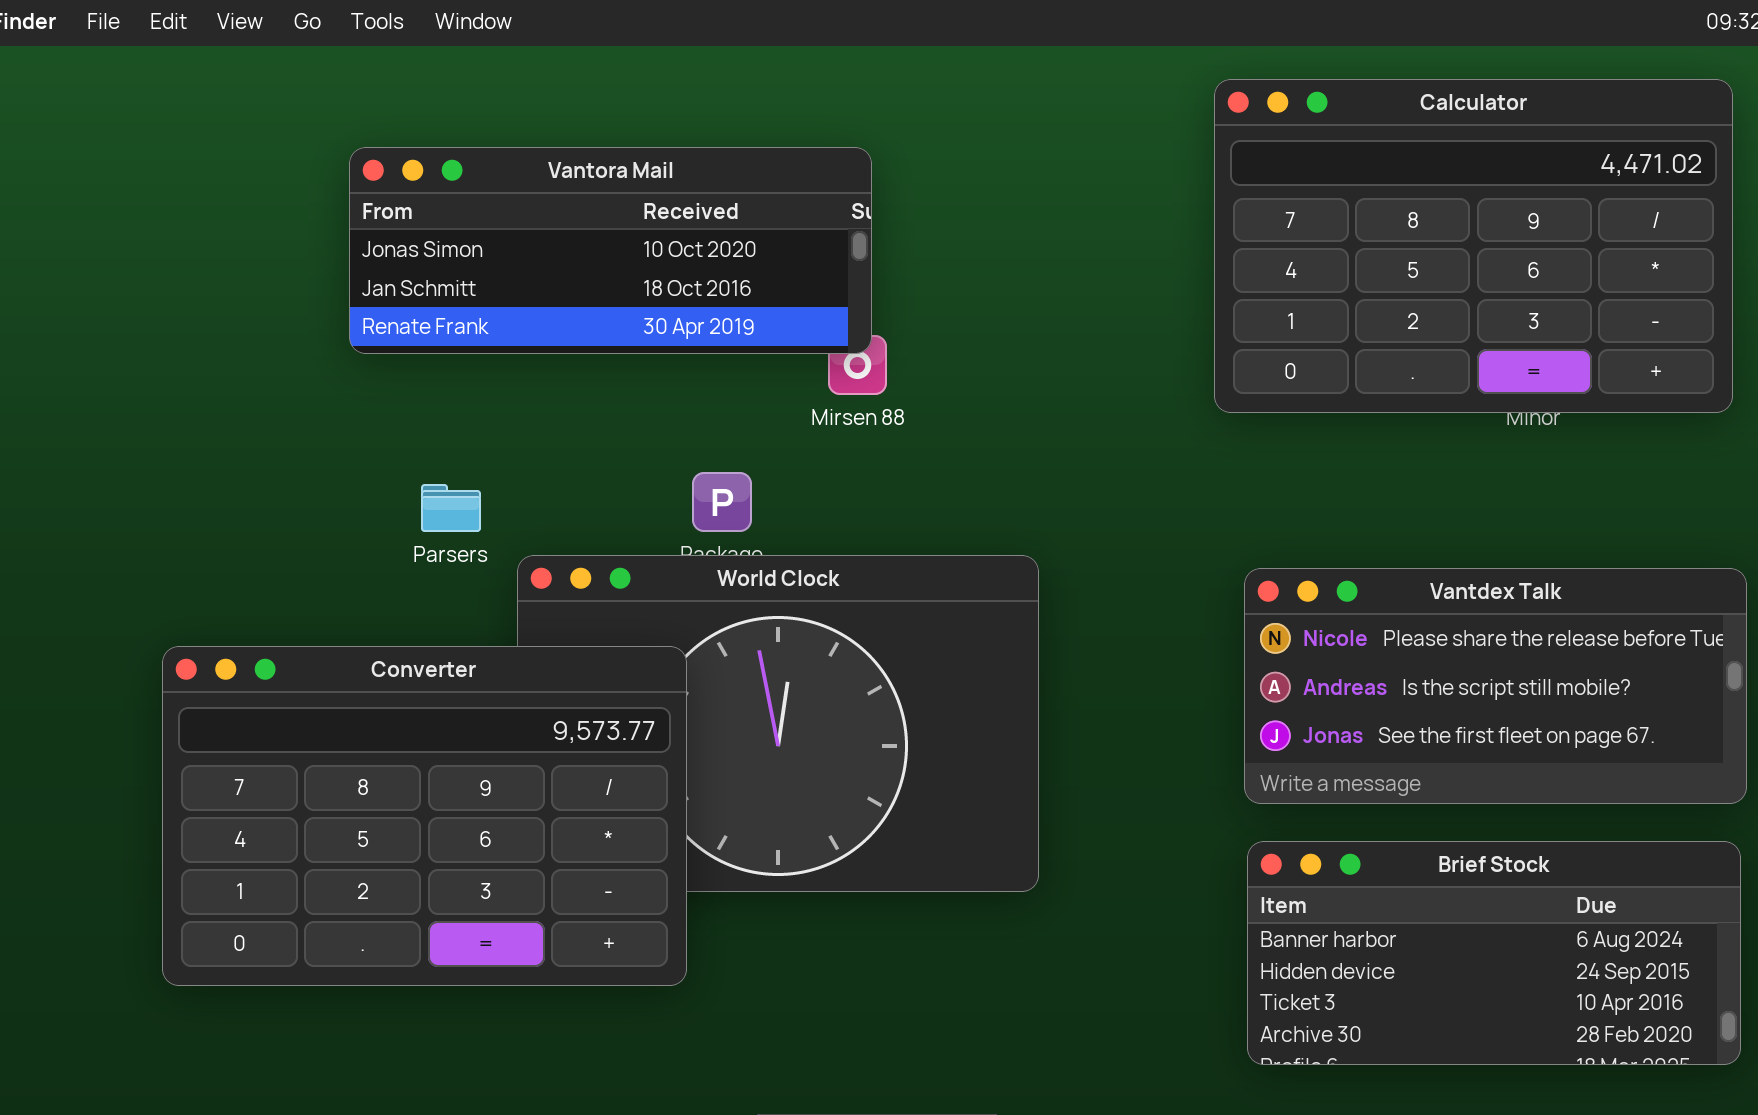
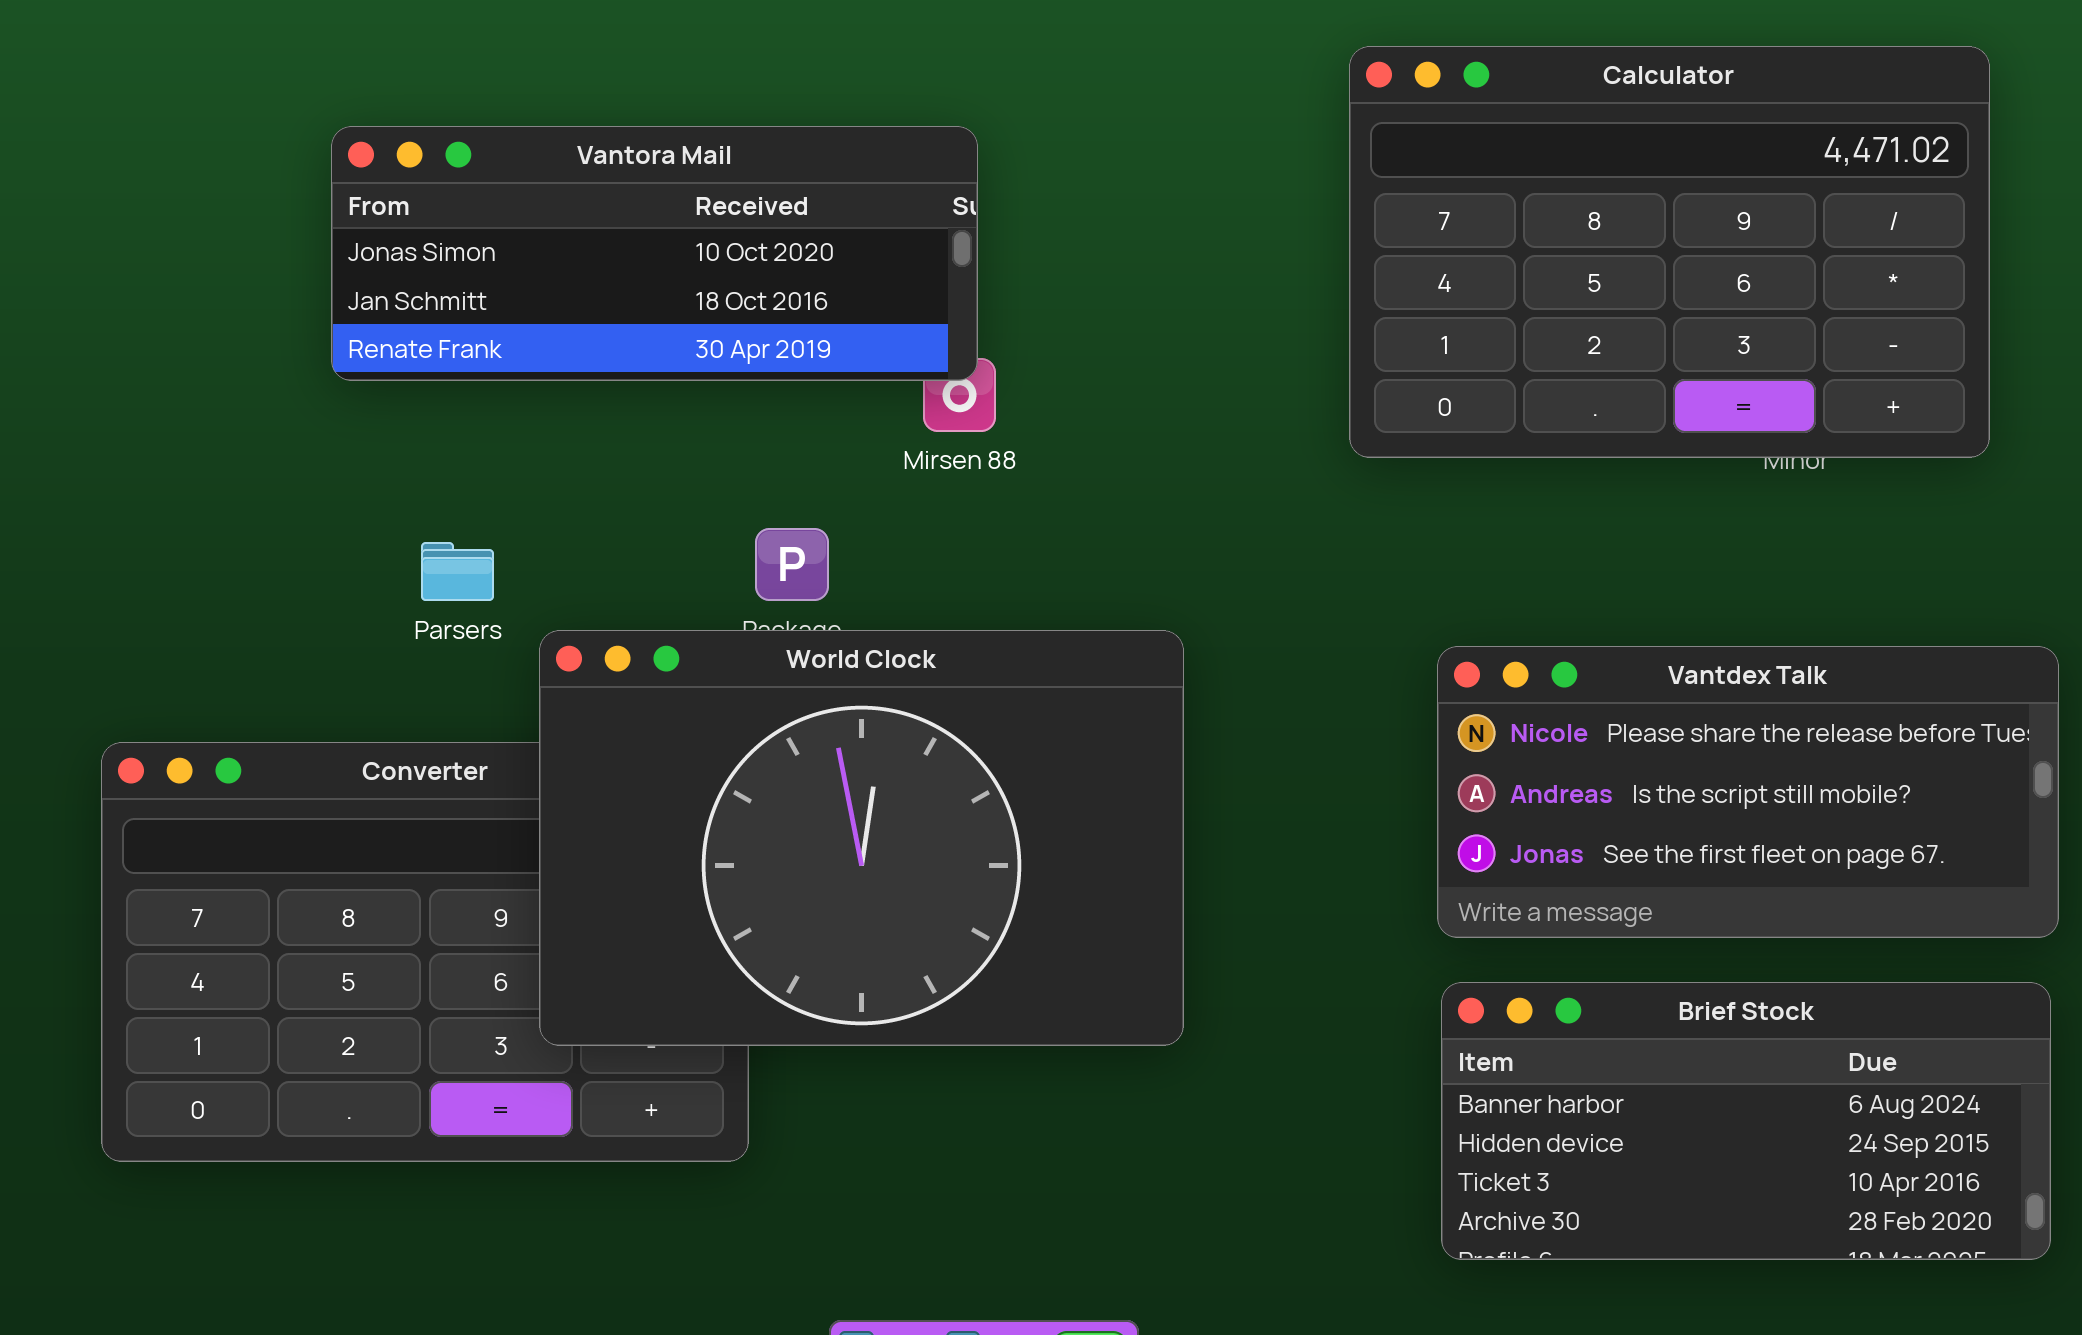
Calculator: [1214,79,1733,413] -> [1349,46,1990,458], moved
World Clock: [517,555,1039,892] -> [539,630,1184,1046], raised

